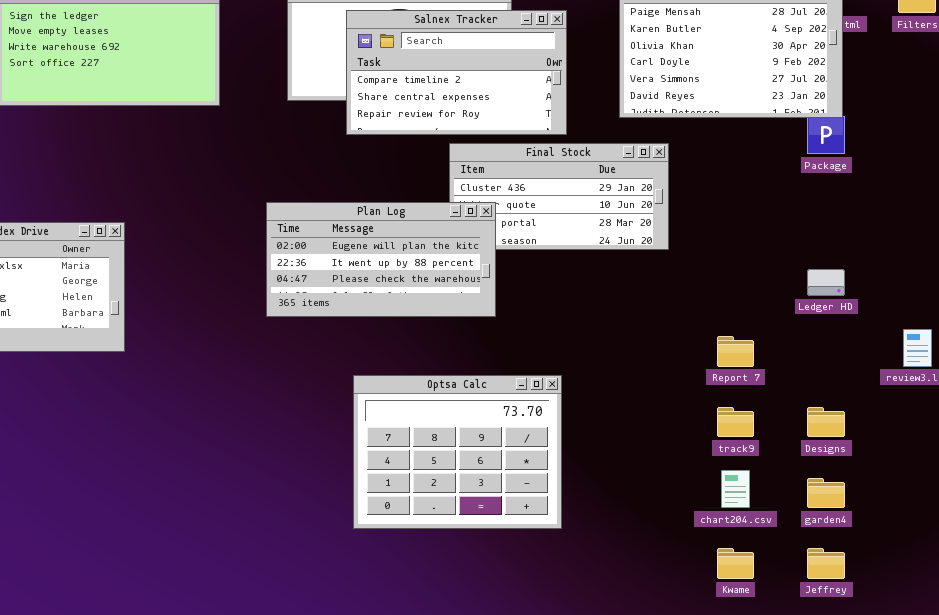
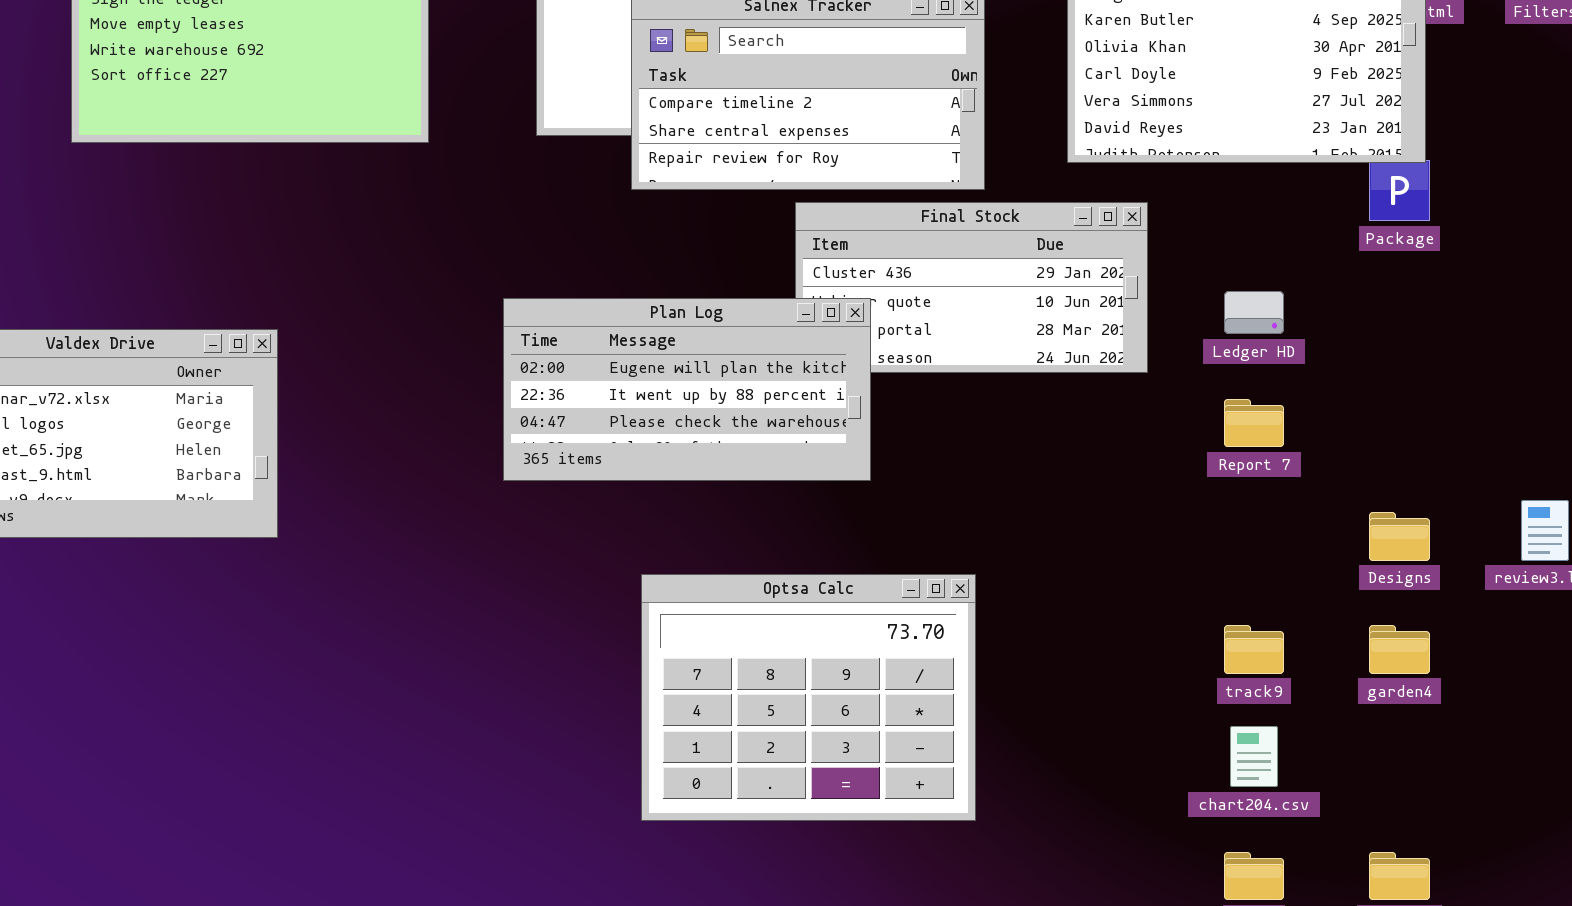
Ledger HD: [807,269,845,296] -> [1224,291,1284,334], moved
Report 7: [717,336,754,367] -> [1224,399,1284,447], moved
Designs: [807,407,845,437] -> [1369,512,1430,561], moved
garden4: [807,478,845,508] -> [1369,625,1430,674], moved

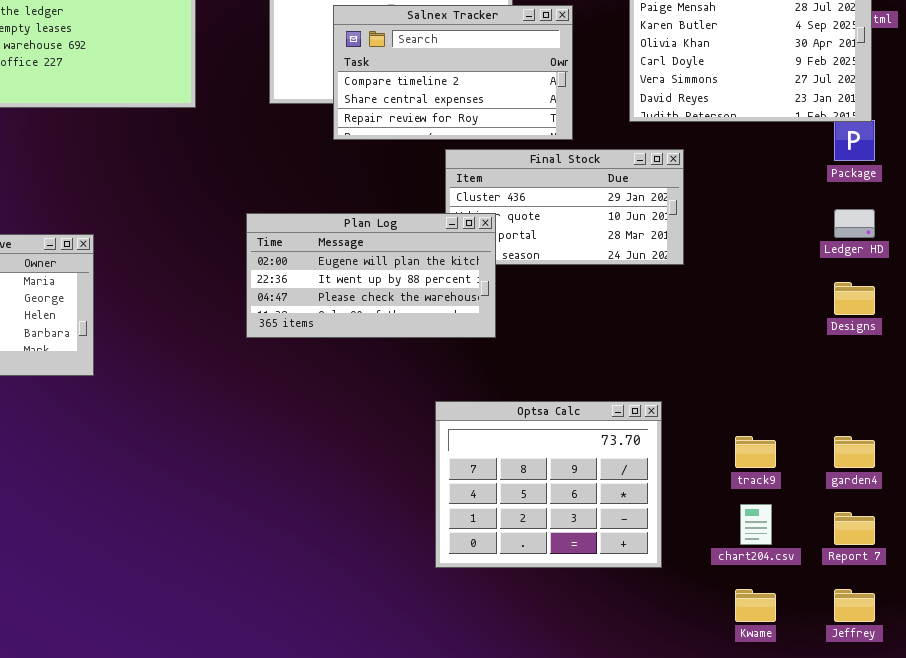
Ledger HD: [1224,291,1284,334] -> [834,209,875,238], moved
Report 7: [1224,399,1284,447] -> [834,512,875,545], moved
Designs: [1369,512,1430,561] -> [834,282,875,315], moved
Optsa Calc: [641,574,976,821] -> [435,401,662,568], moved

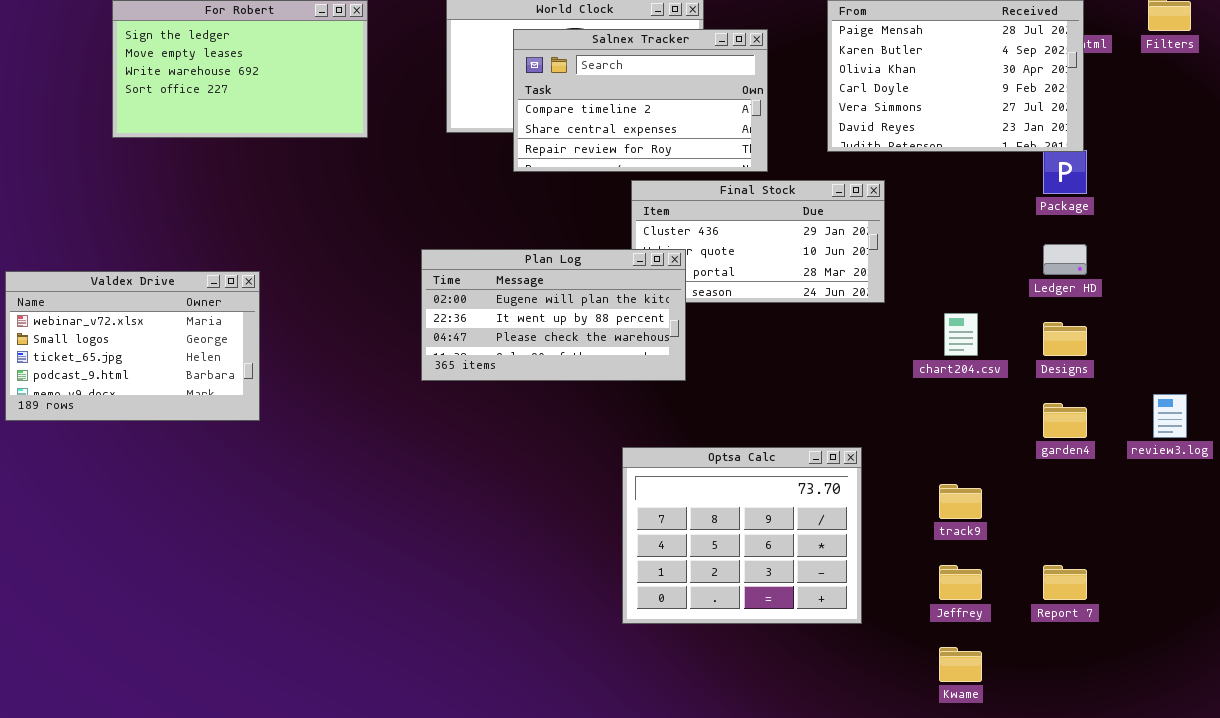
garden4: [834,436,875,468] -> [1043,403,1087,438], moved
chart204.csv: [740,504,772,545] -> [944,313,978,356], moved
Jeffrey: [834,589,875,622] -> [939,565,982,600], moved

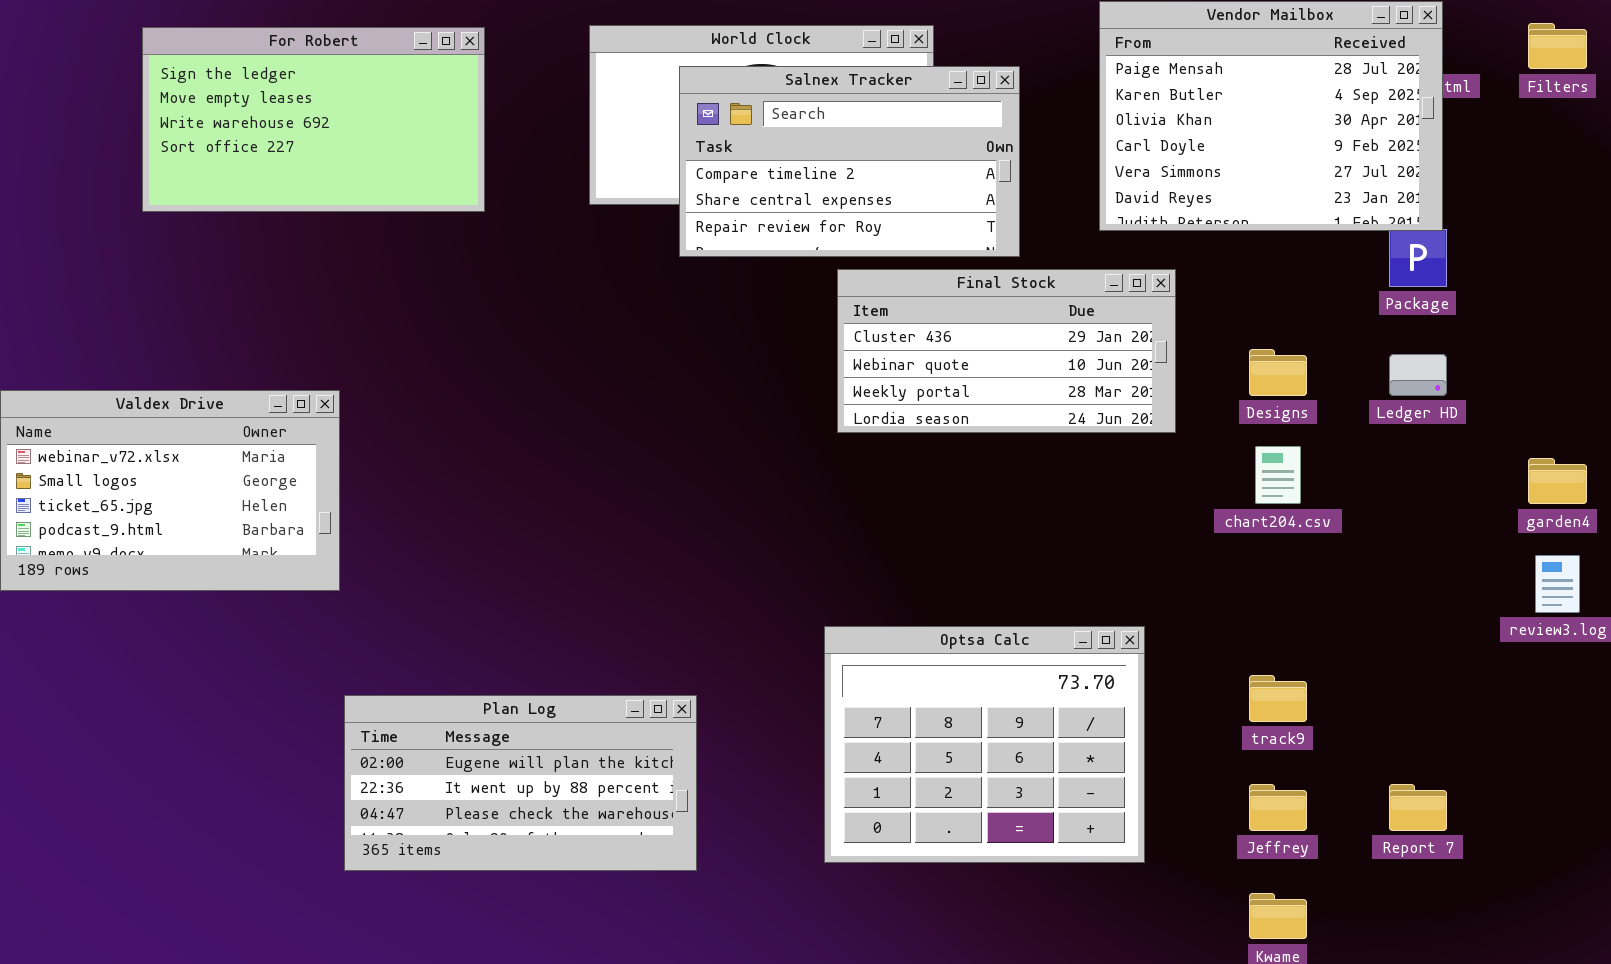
Plan Log: [421,249,686,381] -> [344,695,697,871], moved
Designs: [1043,322,1087,356] -> [1249,349,1307,396], moved
garden4: [1043,403,1087,438] -> [1528,458,1587,504], moved

